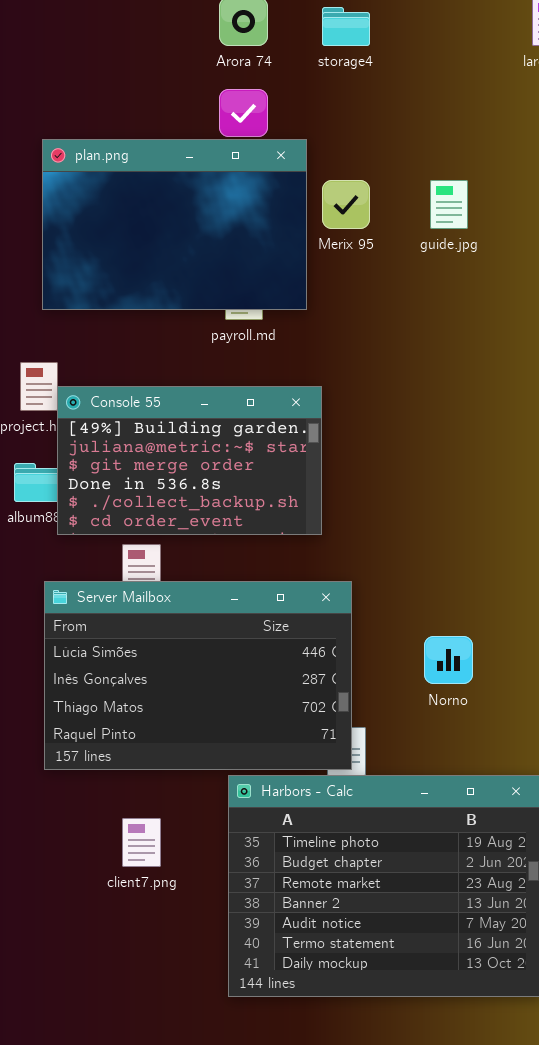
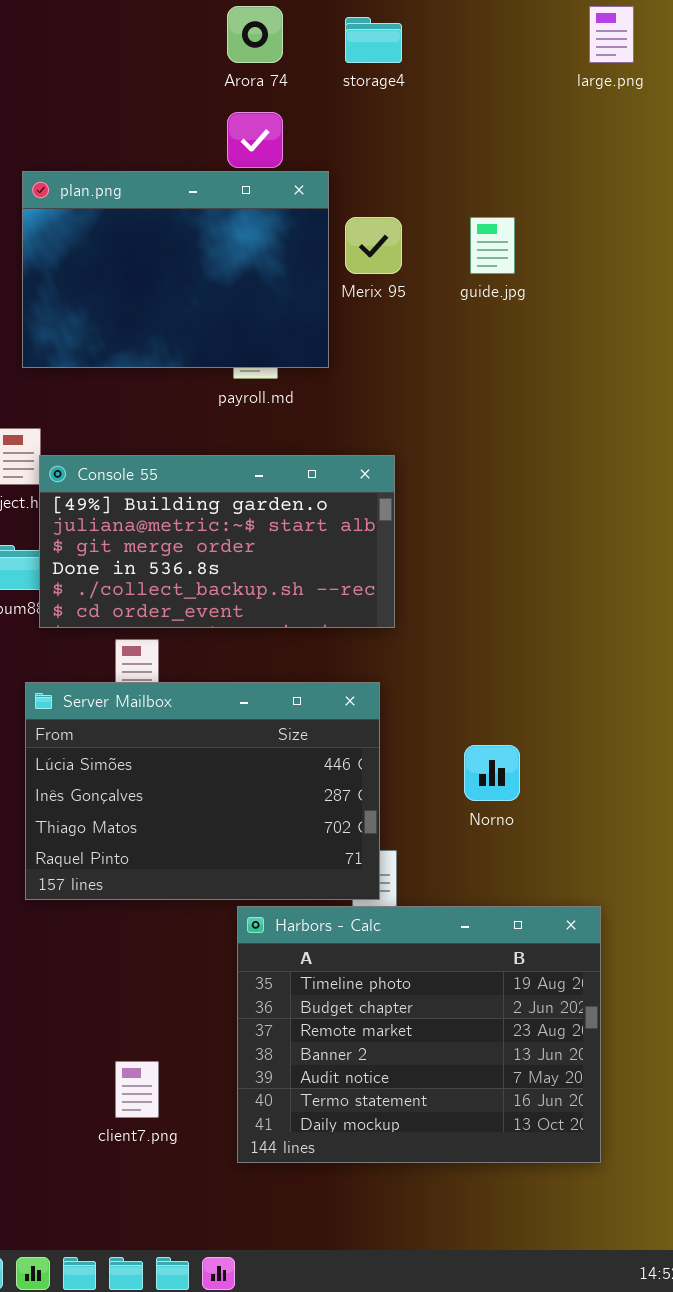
Console 55: [57,386,322,535] -> [39,455,395,628], resized
client7.png: [122,818,161,867] -> [115,1061,159,1118], moved

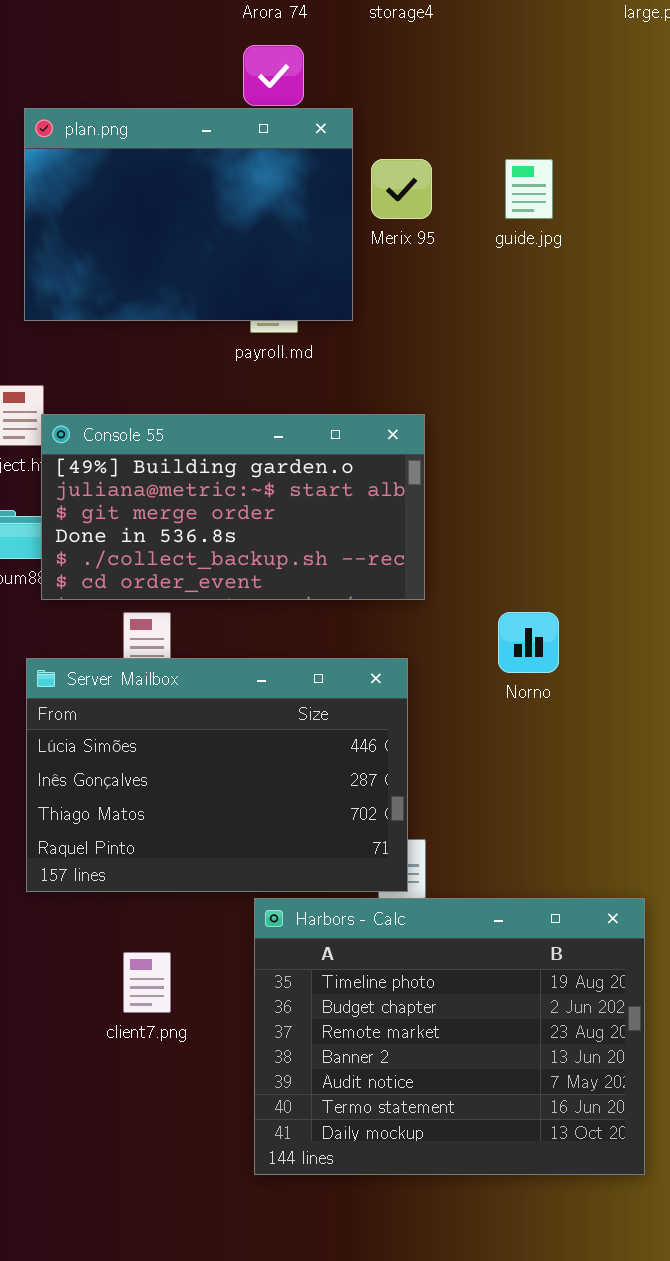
Norno: [464,745,520,801] -> [498,612,559,673], moved
client7.png: [115,1061,159,1118] -> [123,952,171,1013], moved

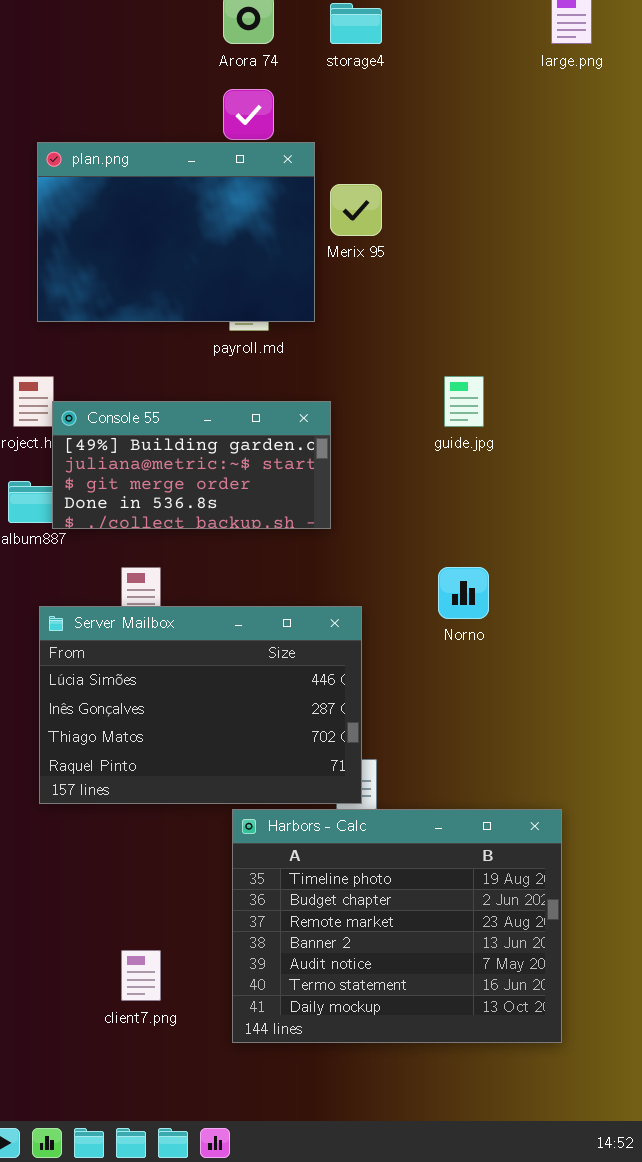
guide.jpg: [505,159,553,219] -> [444,376,484,427], moved
Console 55: [41,414,425,600] -> [52,401,331,529], resized
client7.png: [123,952,171,1013] -> [121,950,161,1001], moved

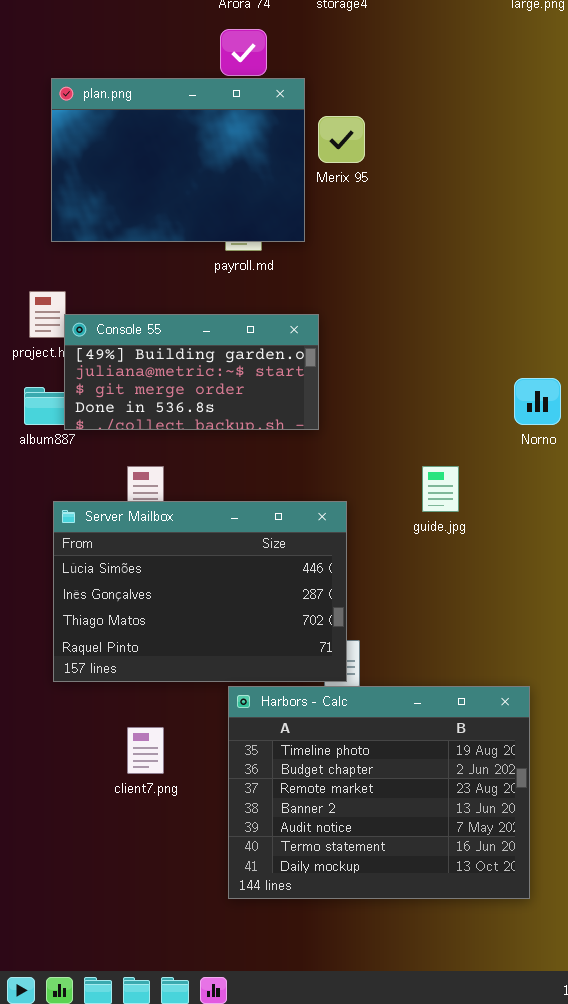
guide.jpg: [444,376,484,427] -> [422,466,459,512], moved
Norno: [438,567,489,619] -> [514,378,561,425], moved
client7.png: [121,950,161,1001] -> [127,727,164,774], moved

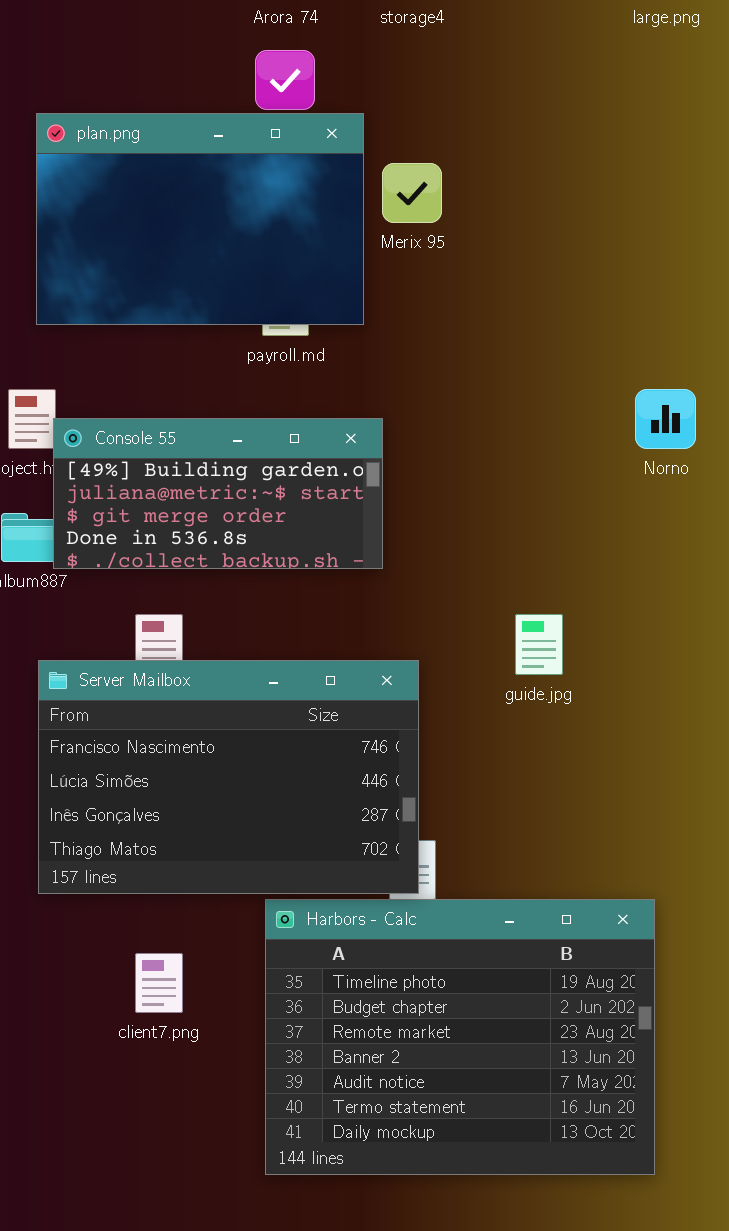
Norno: [514,378,561,425] -> [635,389,696,449], moved
Server Mailbox: [53,501,347,682] -> [38,660,419,894], scrolled up 1 row

